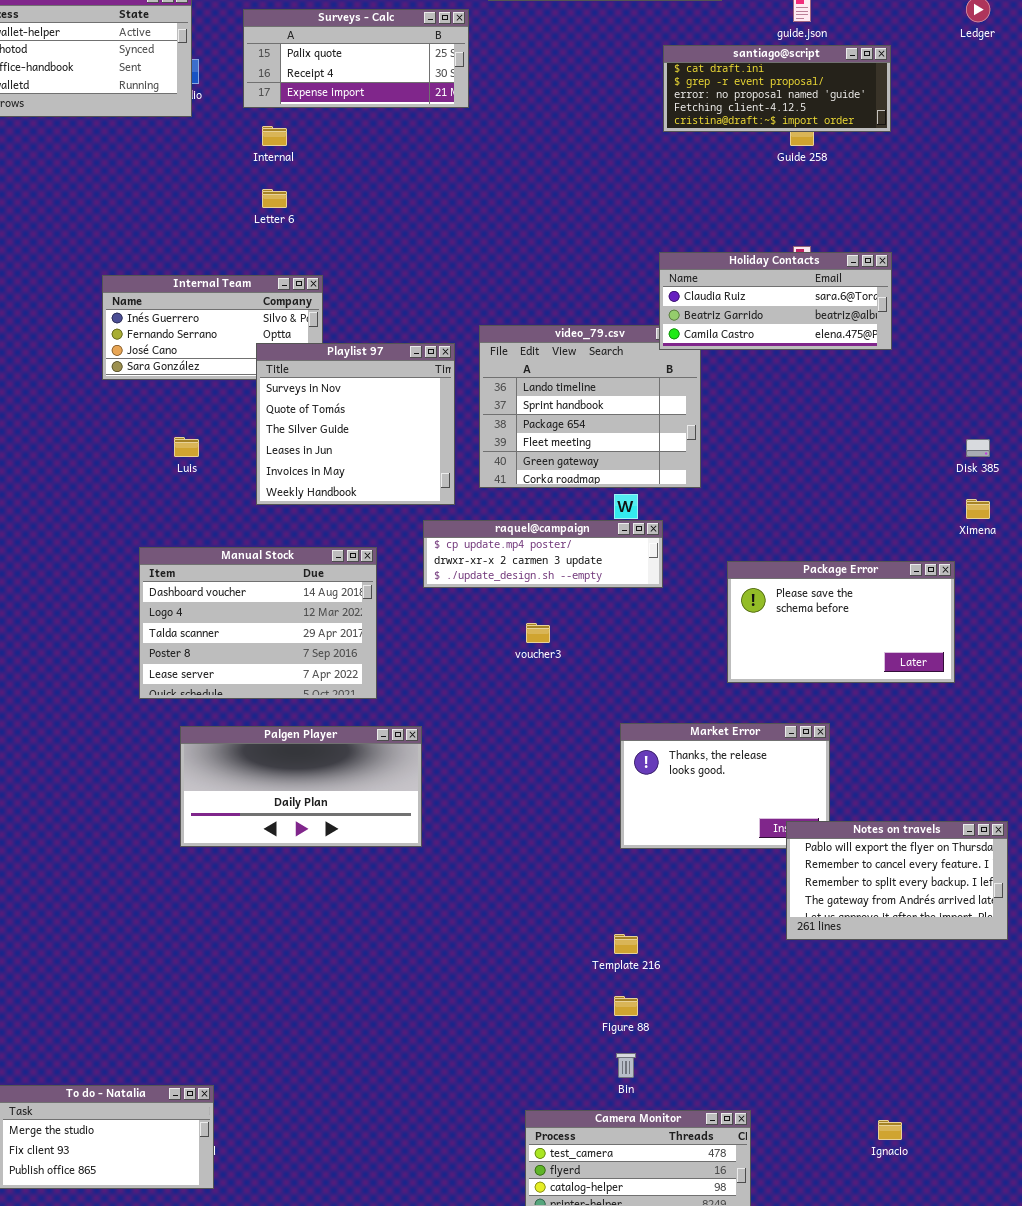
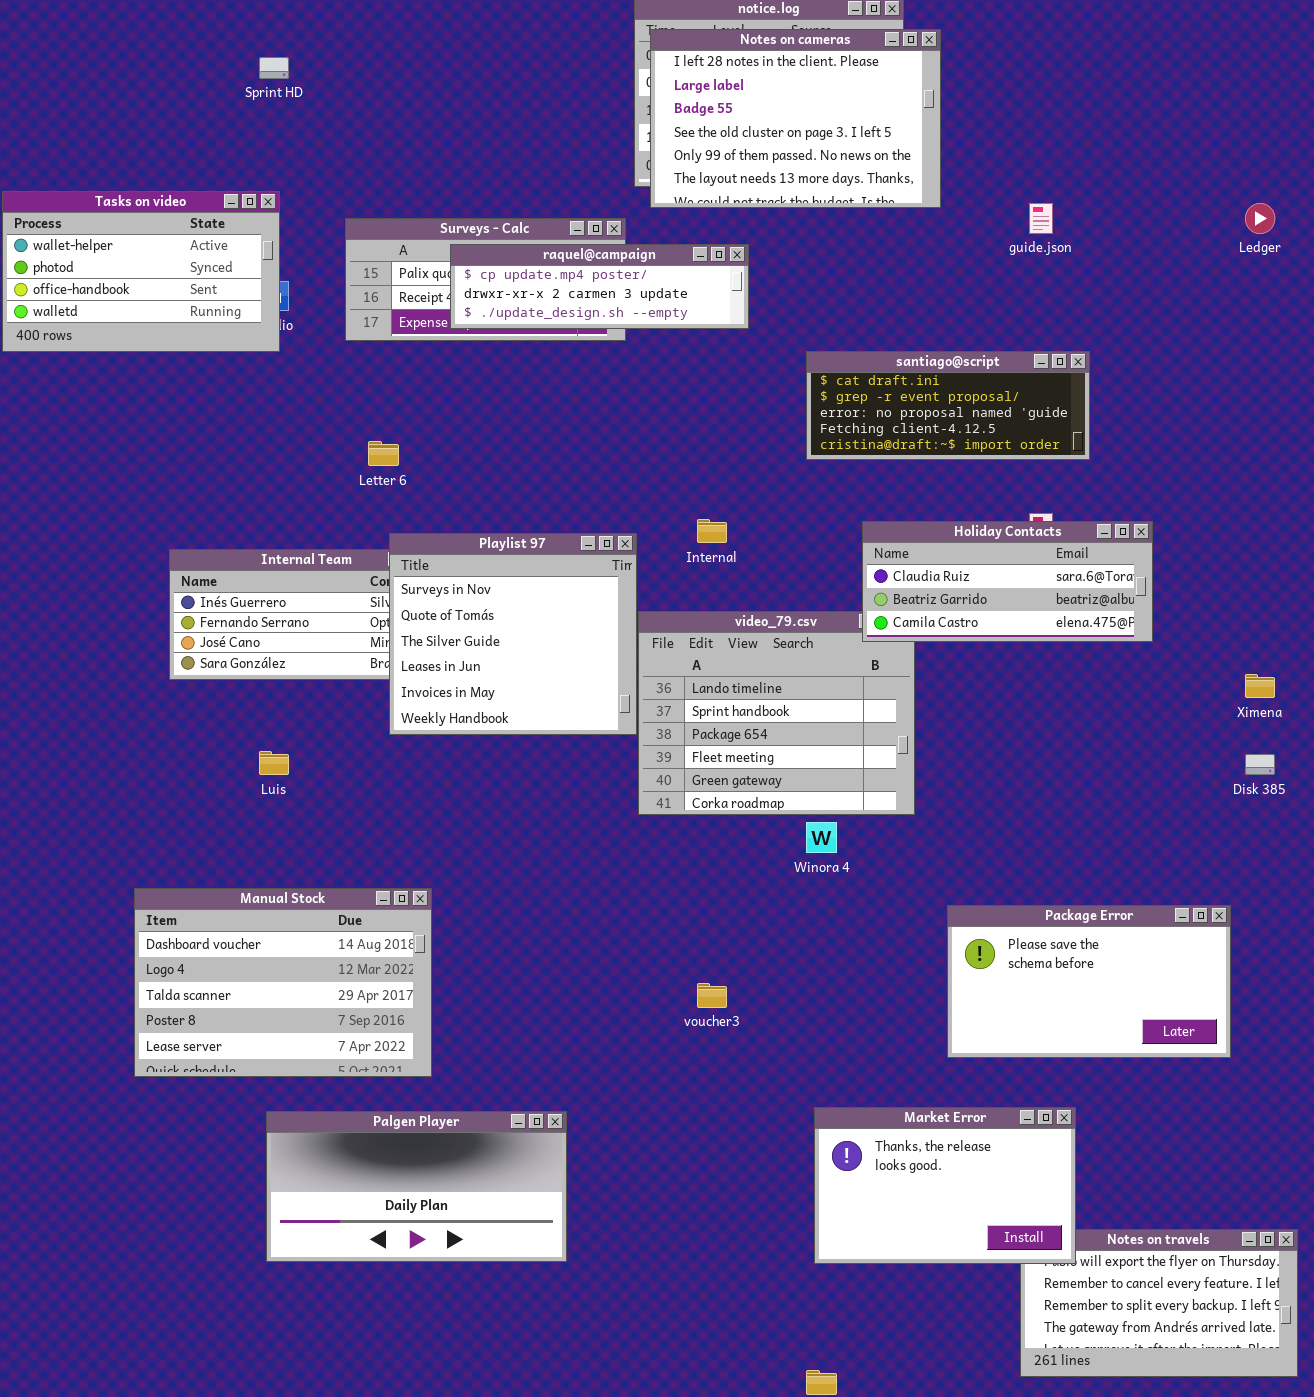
santiago@script: [663,45,891,132] -> [806,351,1090,460], moved
Internal: [262,126,287,146] -> [697,519,727,543], moved
Playlist 97: [256,343,455,505] -> [389,533,637,735], moved
Ximena: [966,499,990,519] -> [1245,674,1275,698], moved
raquel@campaign: [423,520,663,588] -> [450,244,749,329], moved
Manual Stock: [139,547,377,699] -> [134,888,432,1077], moved
Market Error: [620,723,830,849] -> [814,1107,1076,1264], raised

